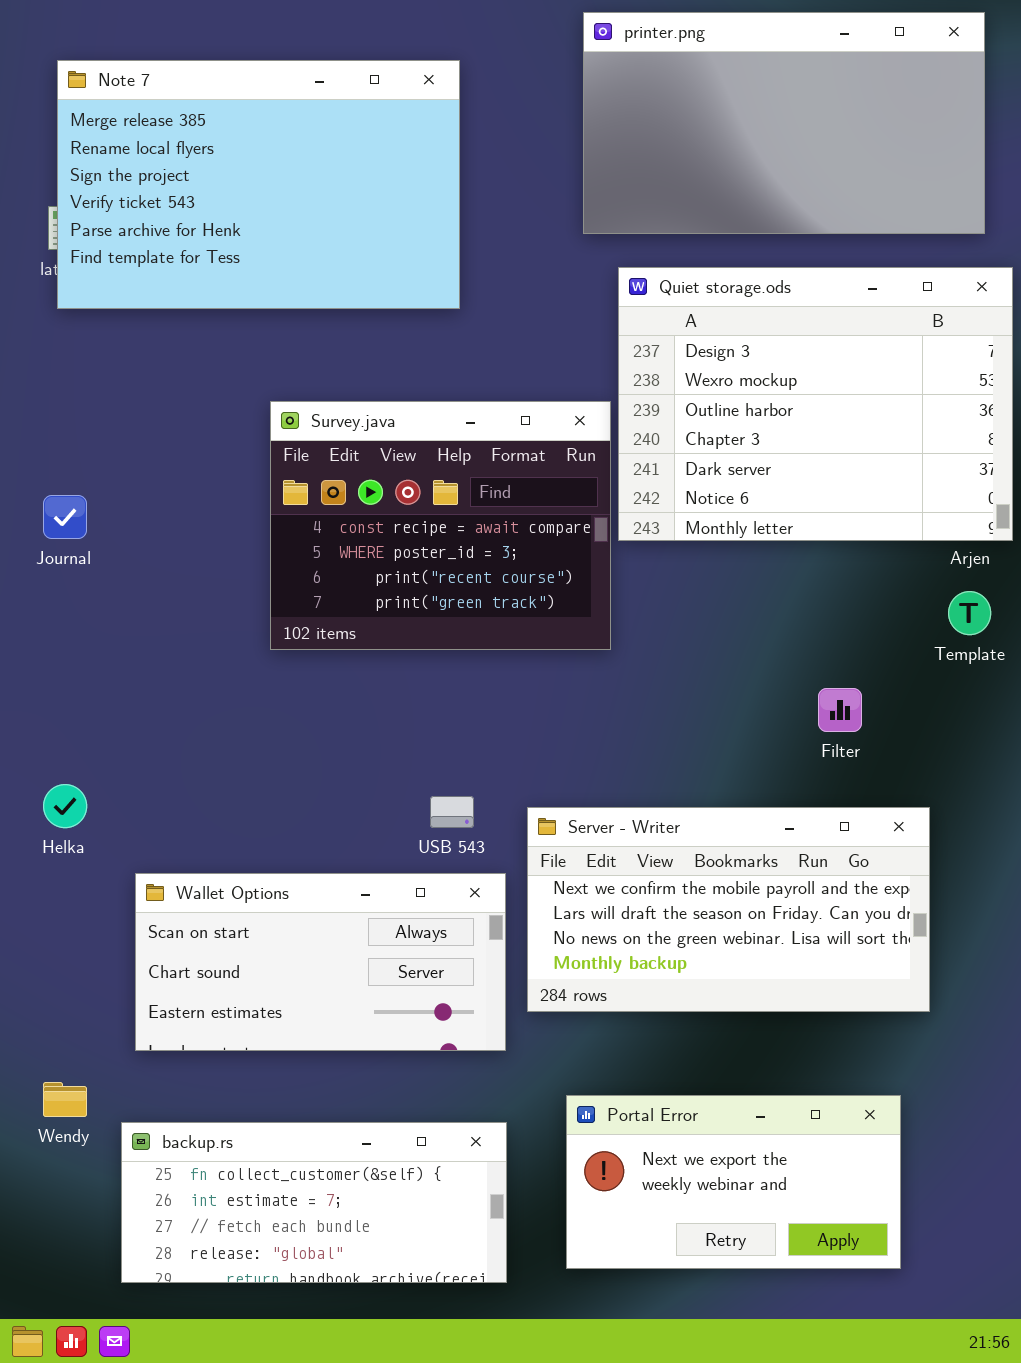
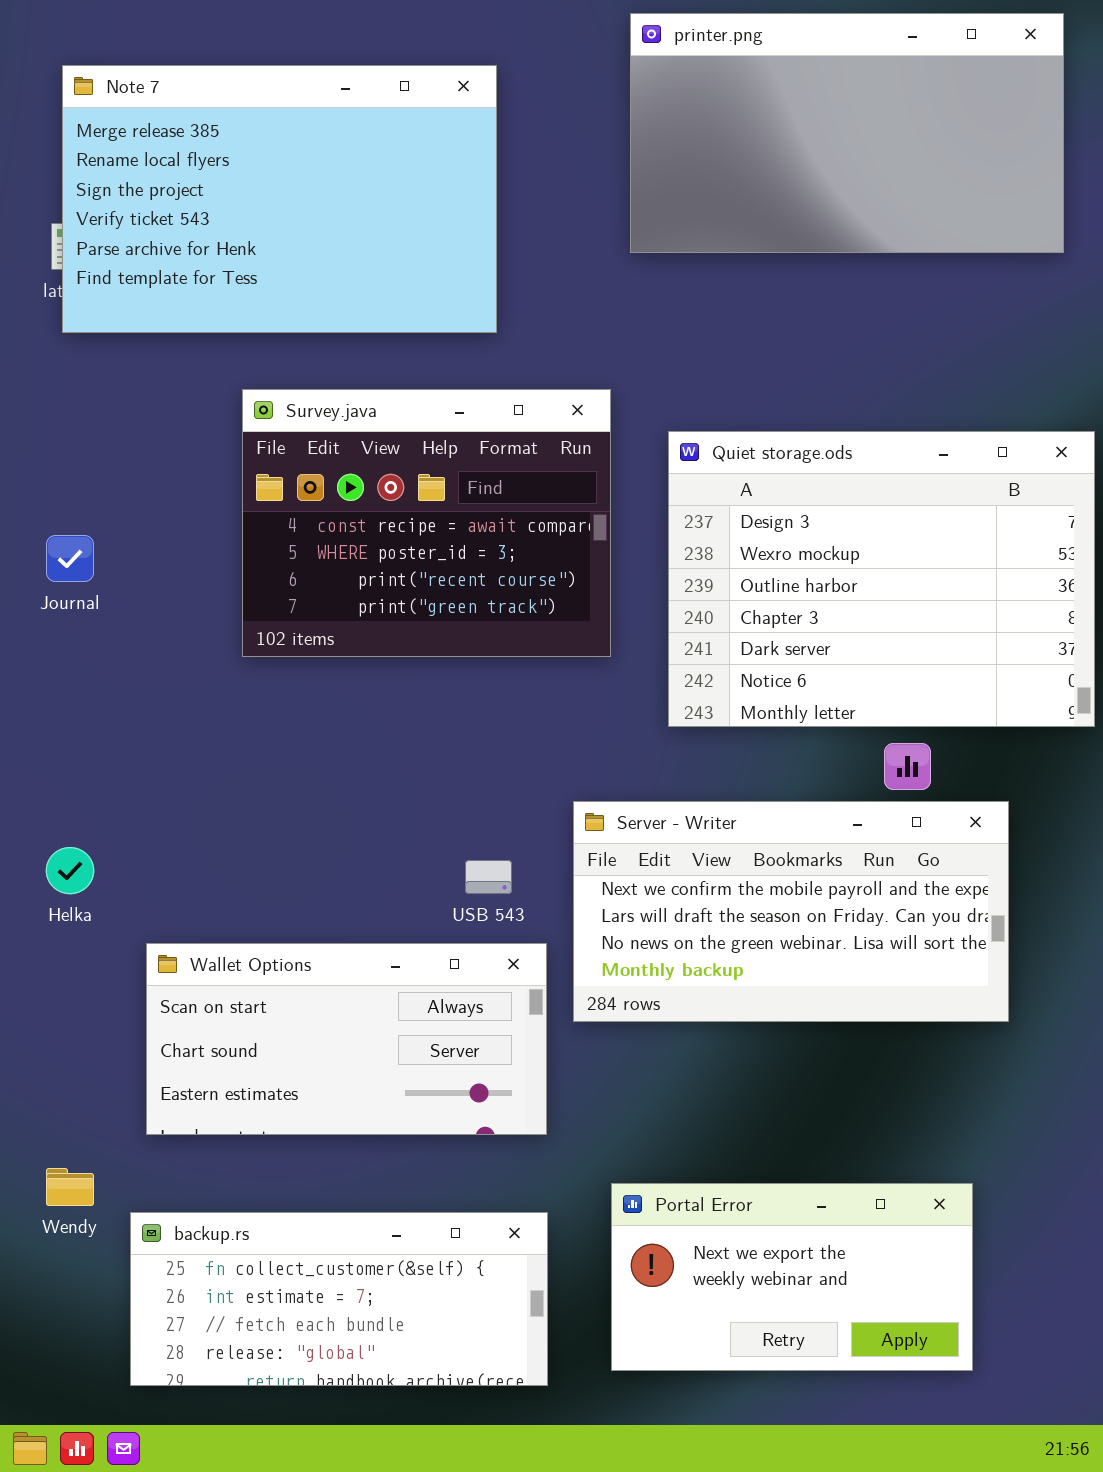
Quiet storage.ods: [618,267,1013,541] -> [668,431,1095,727], moved
Survey.java: [270,401,611,650] -> [242,389,611,657], moved
Server - Writer: [527,807,930,1012] -> [573,801,1009,1022], moved

